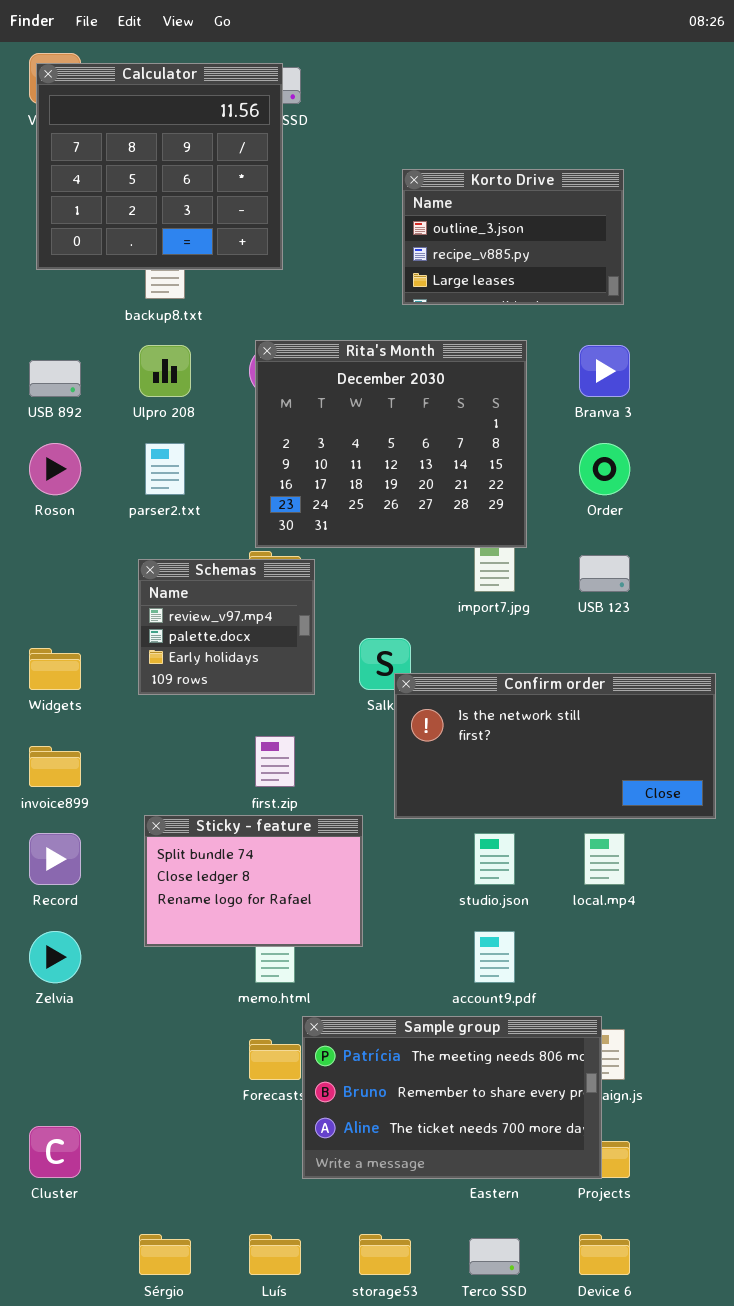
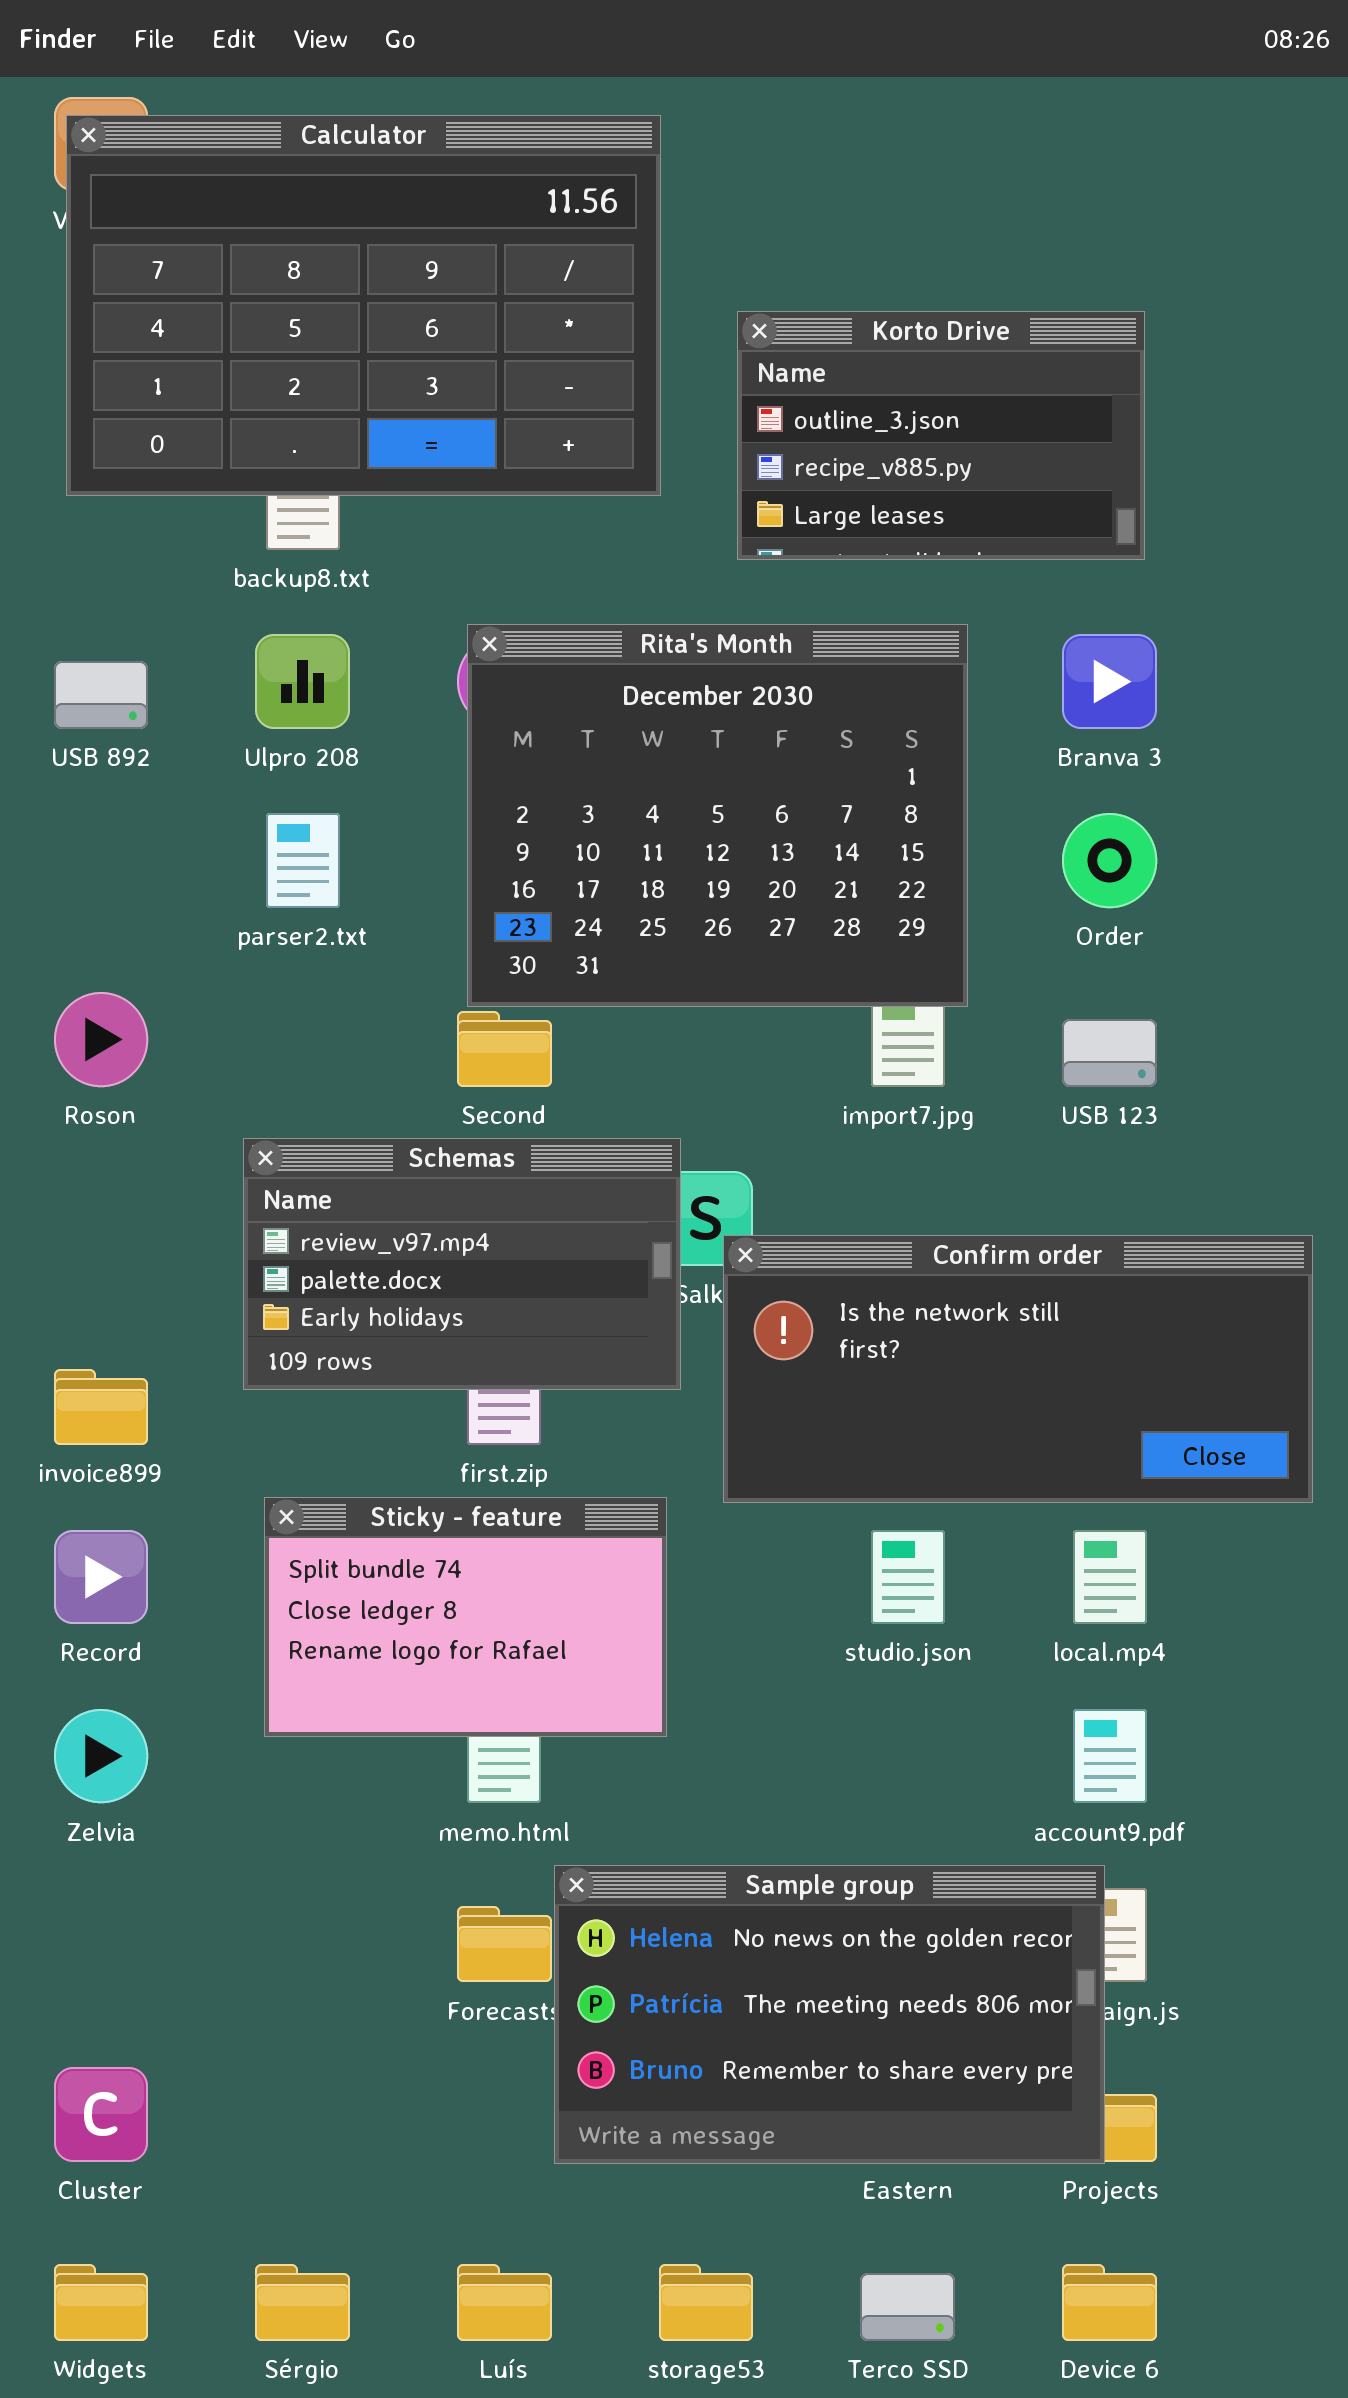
Calculator: [36,63,283,270] -> [66,115,661,496], resized
Roson: [29,443,81,495] -> [54,992,148,1087], moved
Schemas: [138,559,315,695] -> [243,1138,681,1390], moved, resized
Widgets: [29,648,81,690] -> [54,2264,148,2341], moved
account9.pdf: [474,931,515,983] -> [1073,1709,1147,1803], moved
Sample group: [302,1016,602,1179] -> [554,1865,1105,2164], scrolled up 1 row

